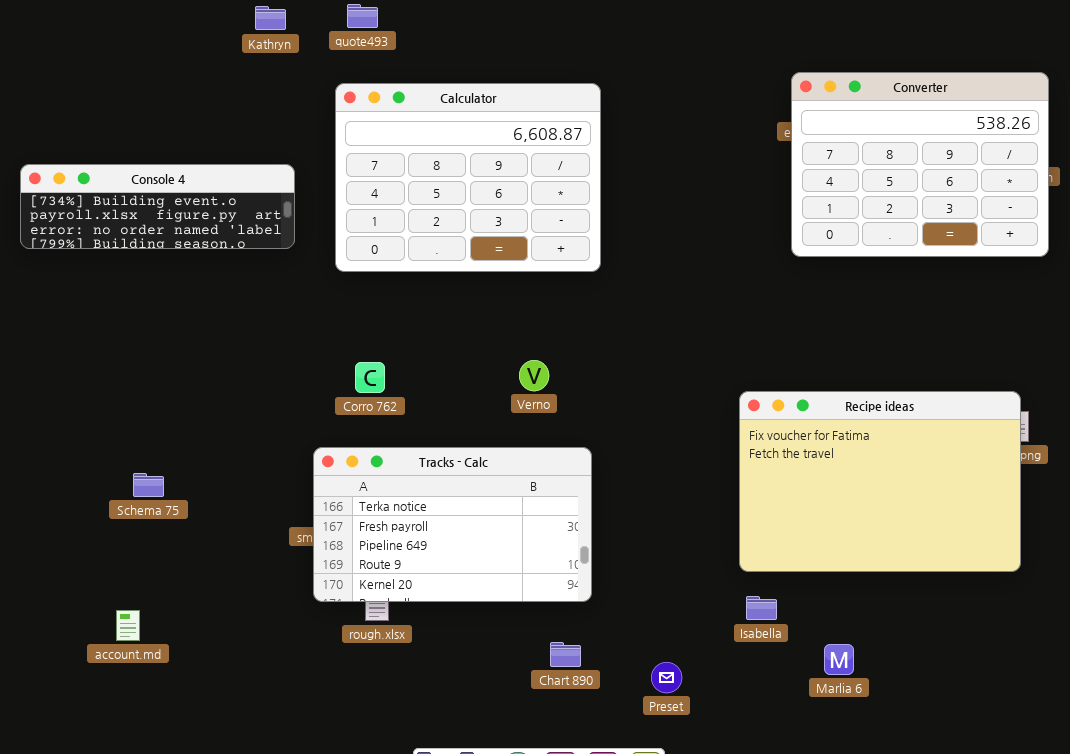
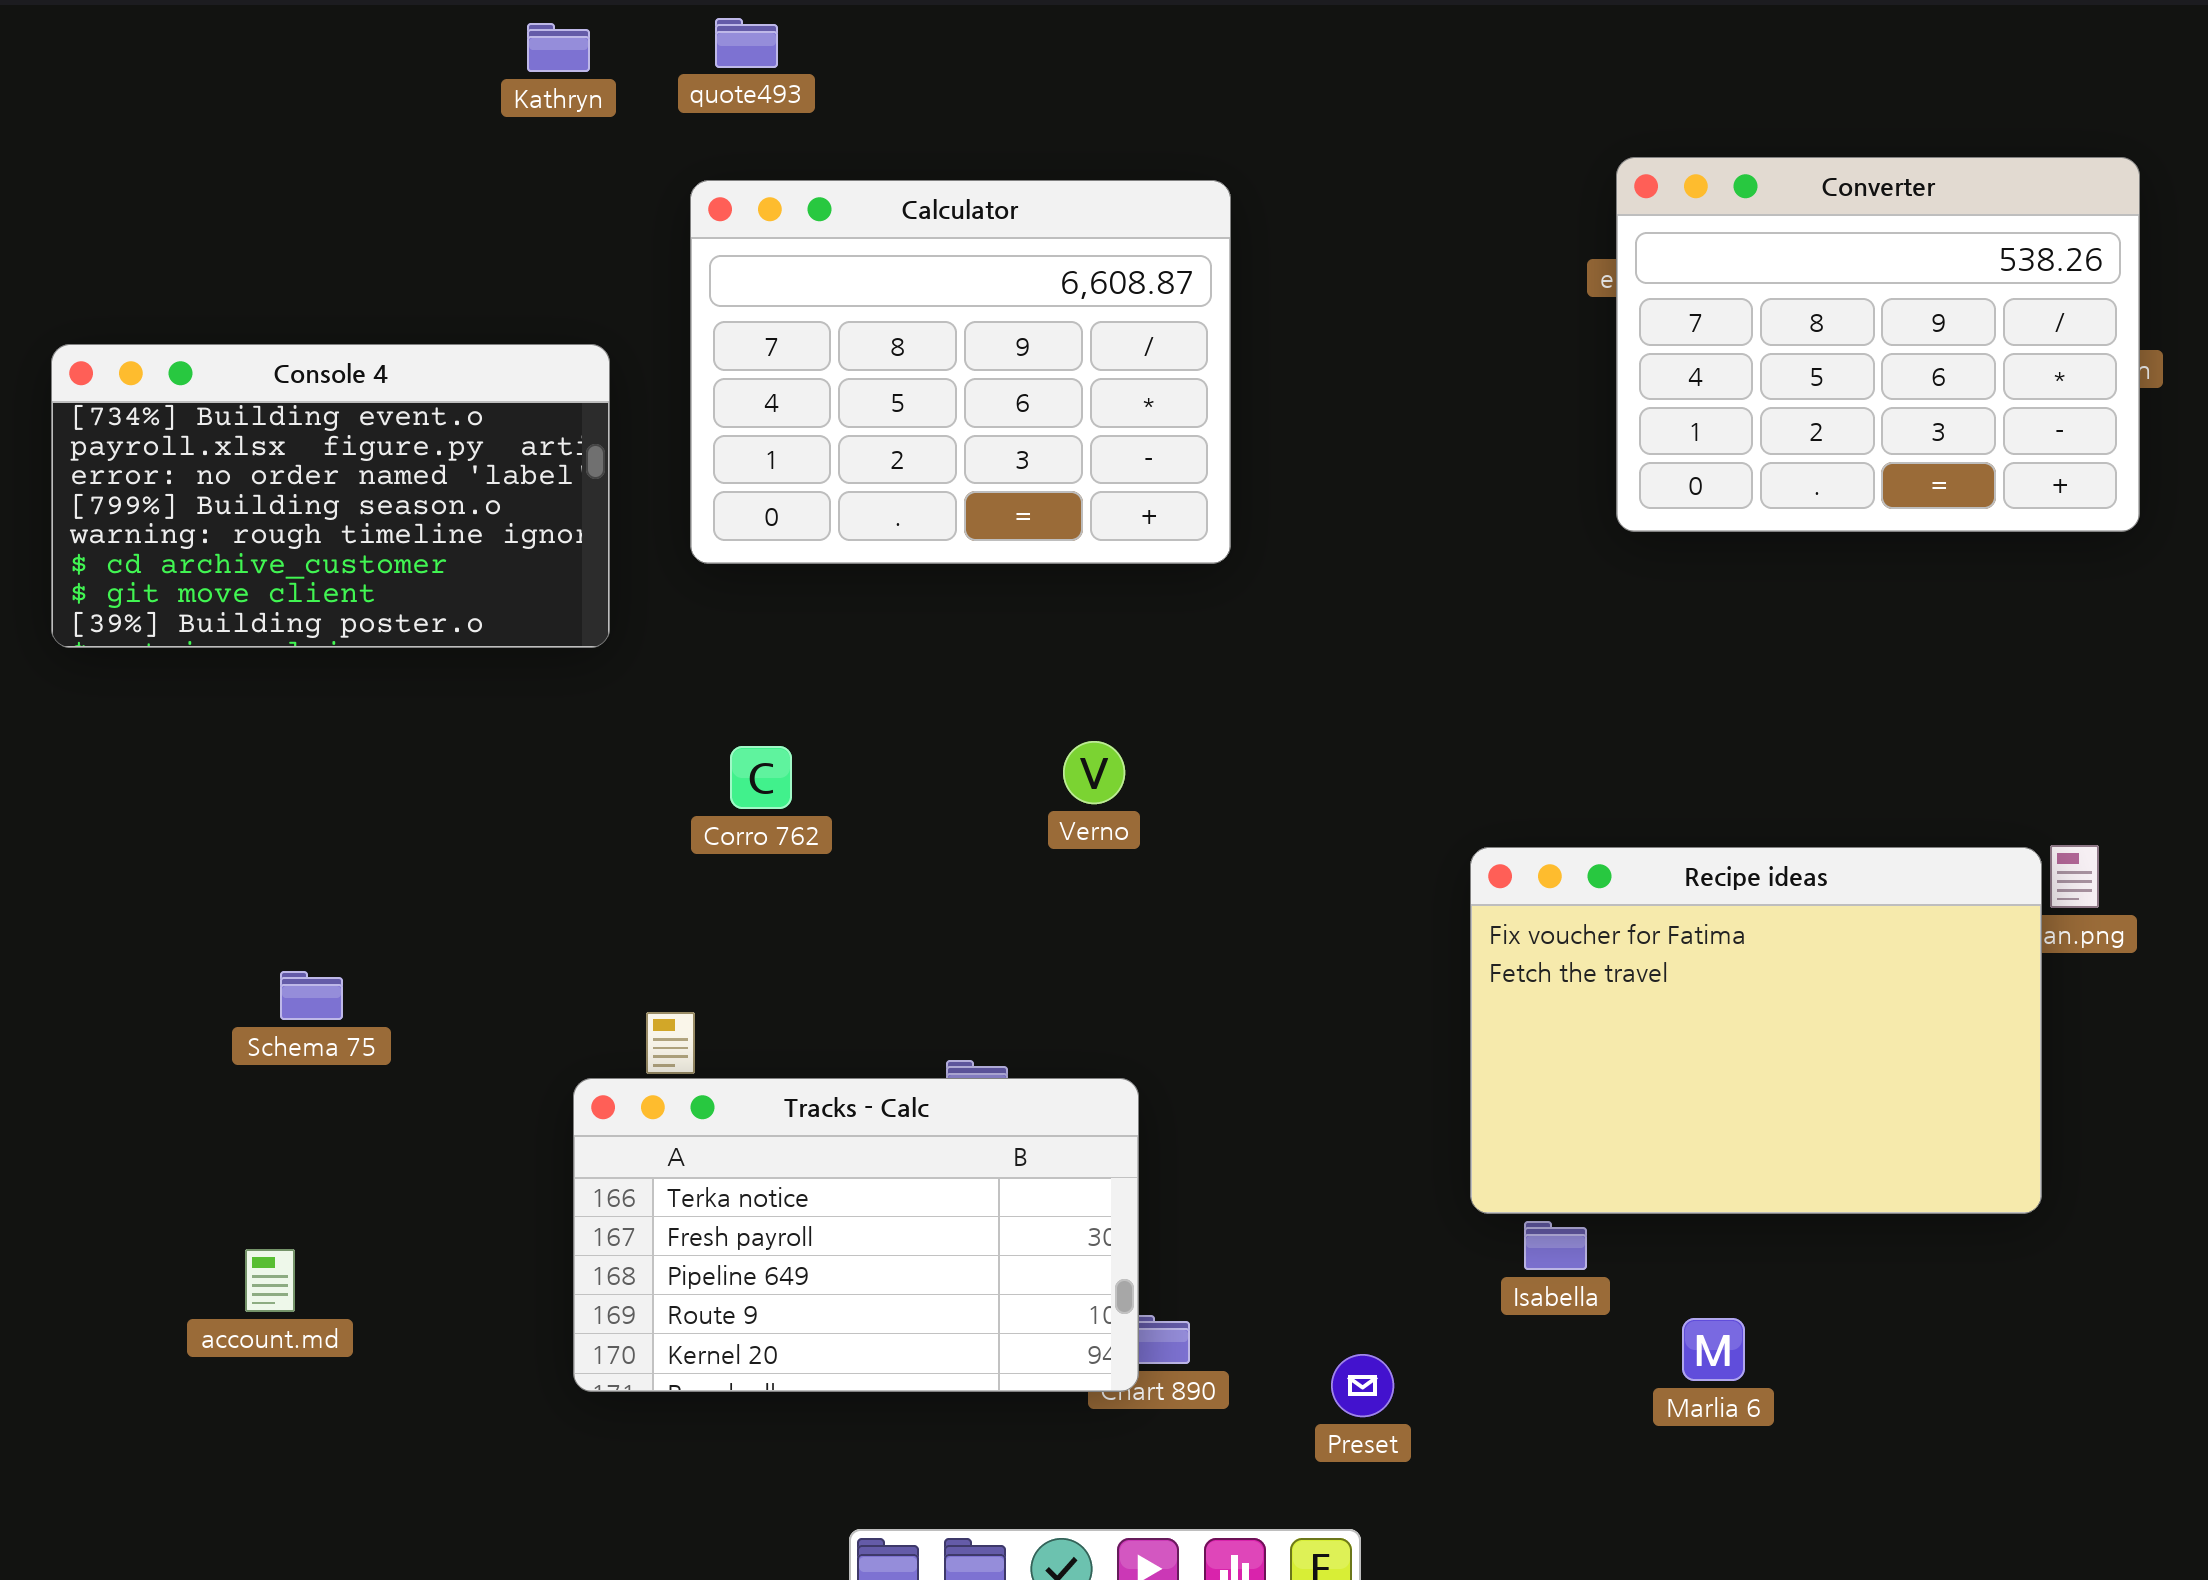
Console 4: [20,164,295,249] -> [51,344,610,648], resized
Recipe ideas: [739,391,1021,572] -> [1470,847,2042,1214], moved
Tracks - Calc: [313,447,592,602] -> [573,1078,1139,1392], moved

